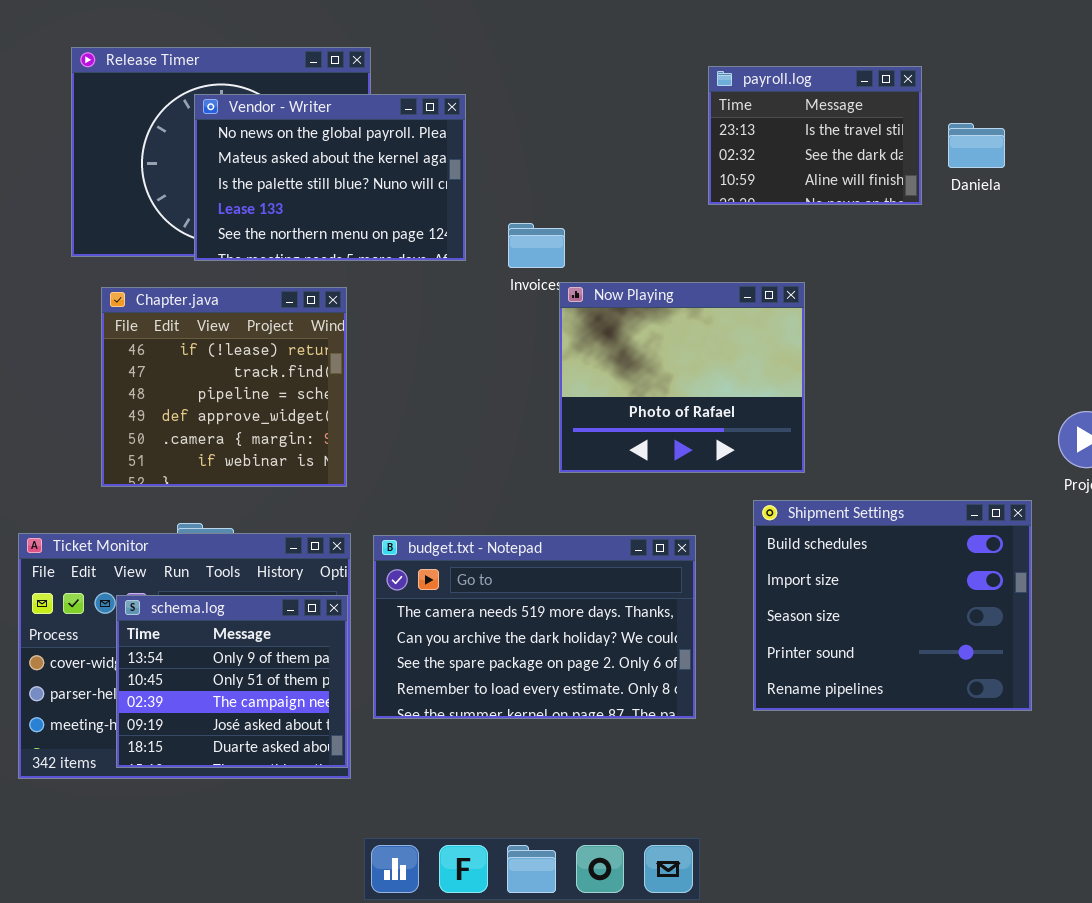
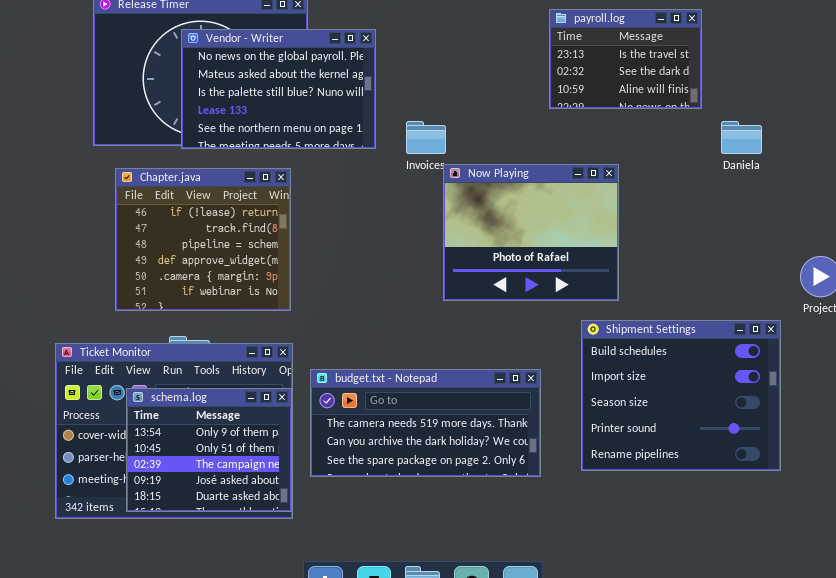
Daniela: [948,123,1005,168] -> [721,121,762,154], moved
budget.txt - Notepad: [373,535,696,719] -> [310,369,541,477], resized

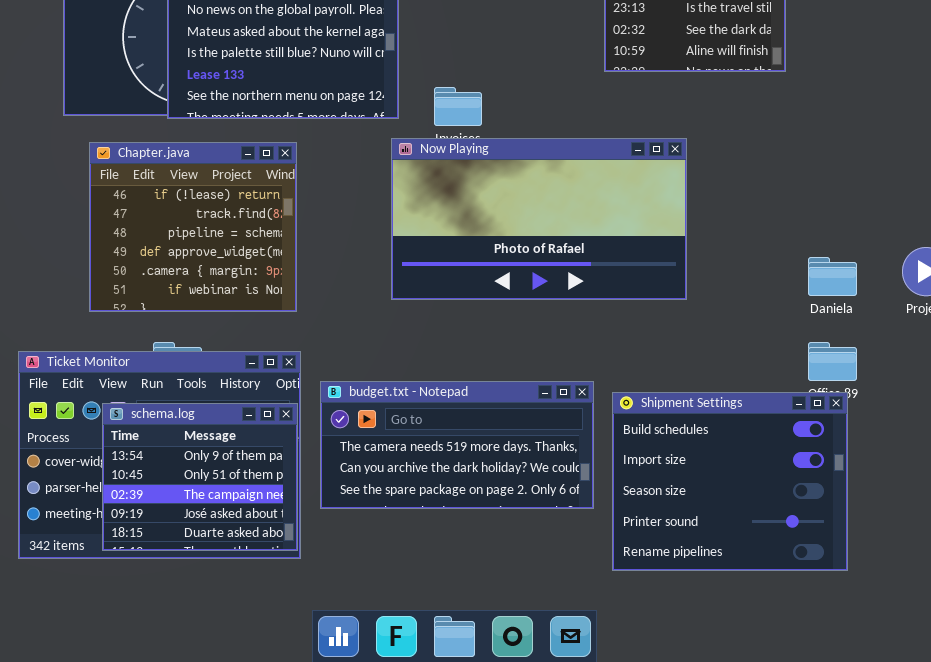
Daniela: [721,121,762,154] -> [808,257,857,296], moved
Now Playing: [443,164,619,301] -> [391,138,687,300], resized
Shipment Settings: [581,320,781,471] -> [612,392,848,571], moved

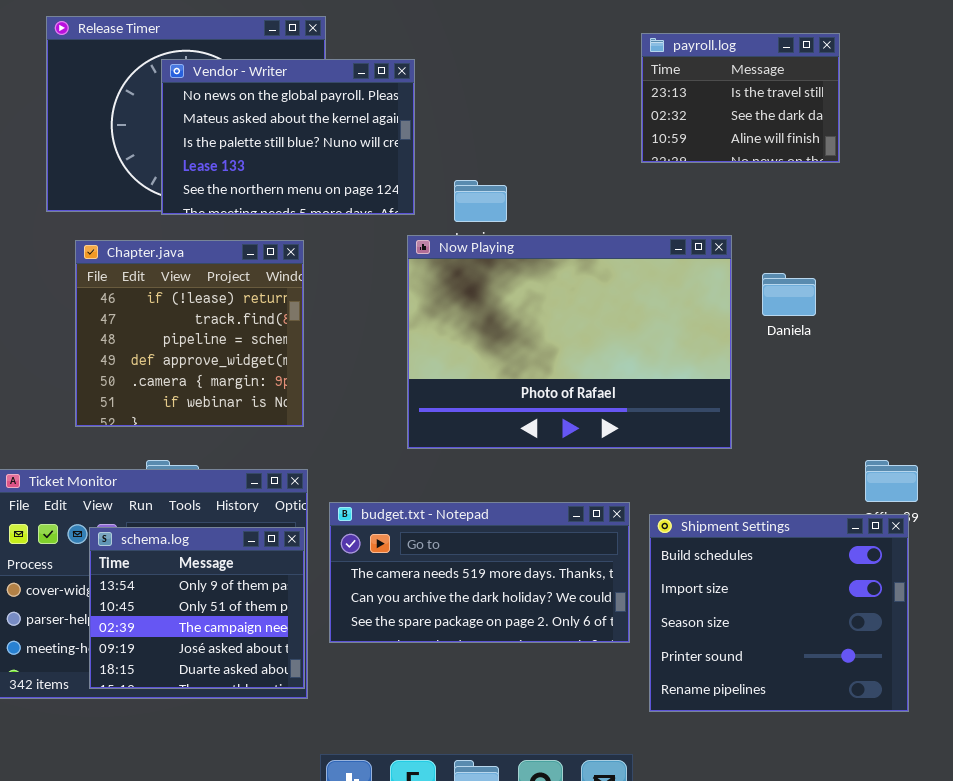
Now Playing: [391,138,687,300] -> [407,235,732,449], resized
Daniela: [808,257,857,296] -> [762,273,816,316], moved

